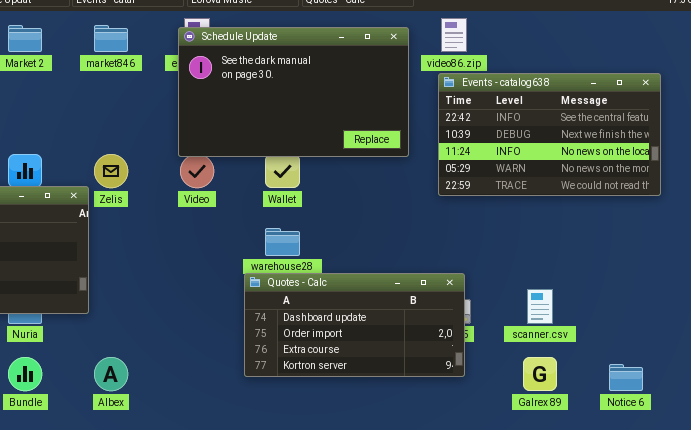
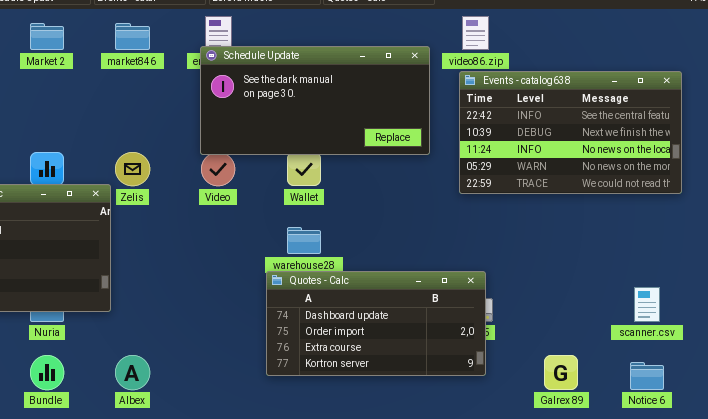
Schedule Update: [178,27,409,157] -> [200,46,430,155], resized
scanner.csv: [527,289,553,324] -> [634,287,660,322], moved

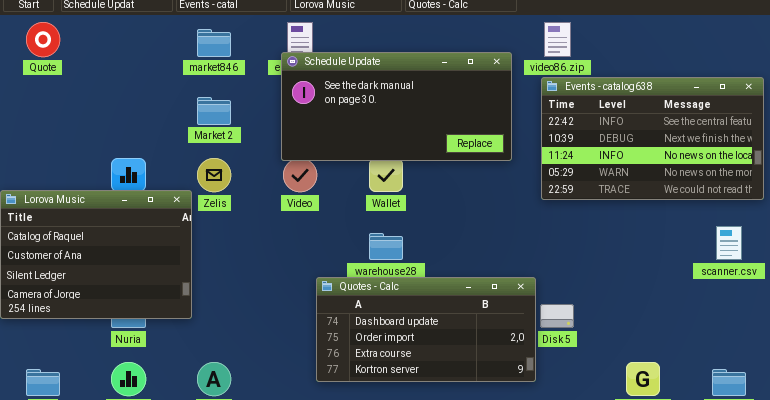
Market 2: [30,23,64,50] -> [197,97,231,125], moved
Quotes - Calc: [266,271,486,376] -> [316,277,536,382], moved
scanner.csv: [634,287,660,322] -> [716,226,742,260], moved

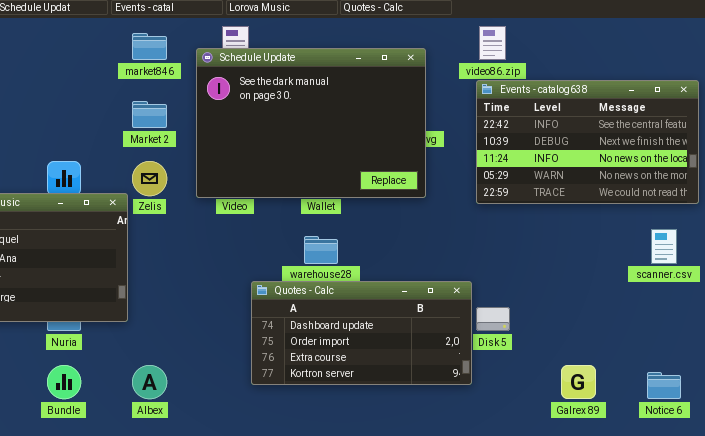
Schedule Update: [281,52,512,161] -> [196,48,426,198], moved, resized

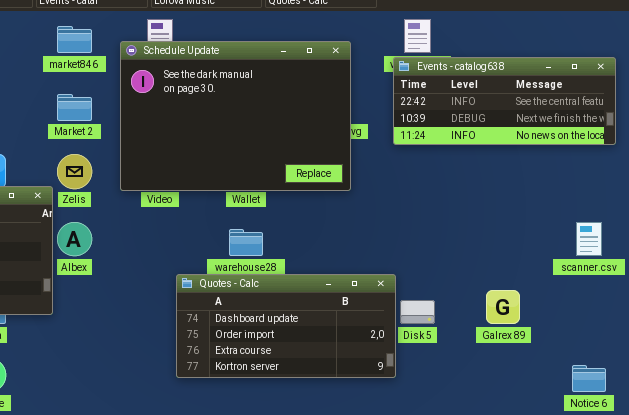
Events - catalog638: [476,80,699,204] -> [393,57,616,145], moved, resized
Albex: [132,365,167,399] -> [57,222,92,256], moved
Galrex 89: [561,365,596,399] -> [486,290,520,324], moved

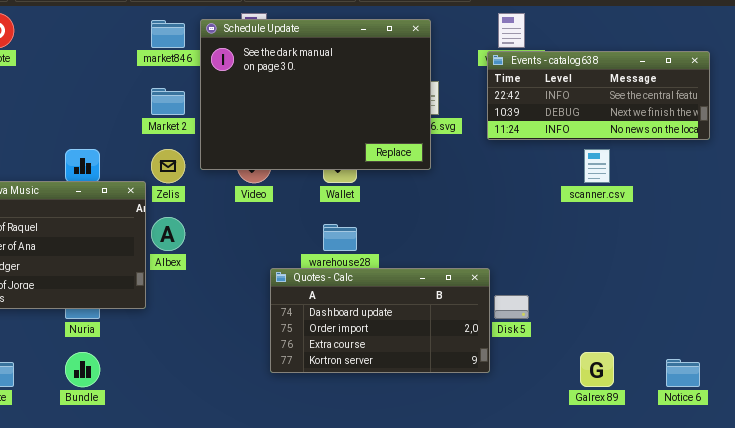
Schedule Update: [120,41,351,191] -> [200,19,431,170], moved
scanner.csv: [576,222,602,256] -> [584,149,610,183], moved
Galrex 89: [486,290,520,324] -> [580,352,614,387], moved

